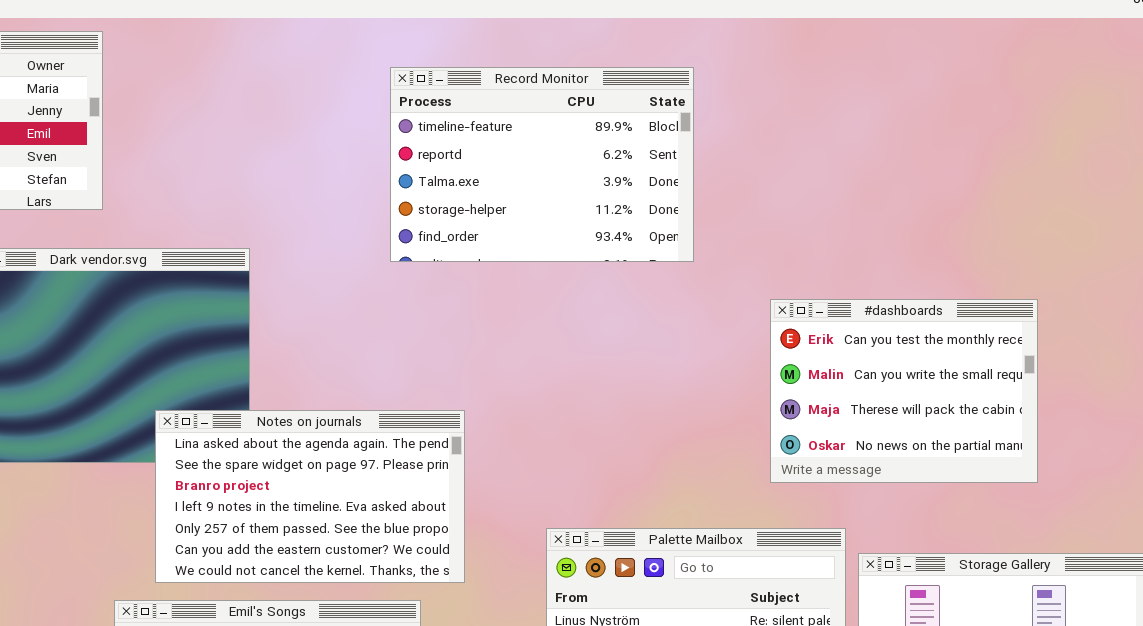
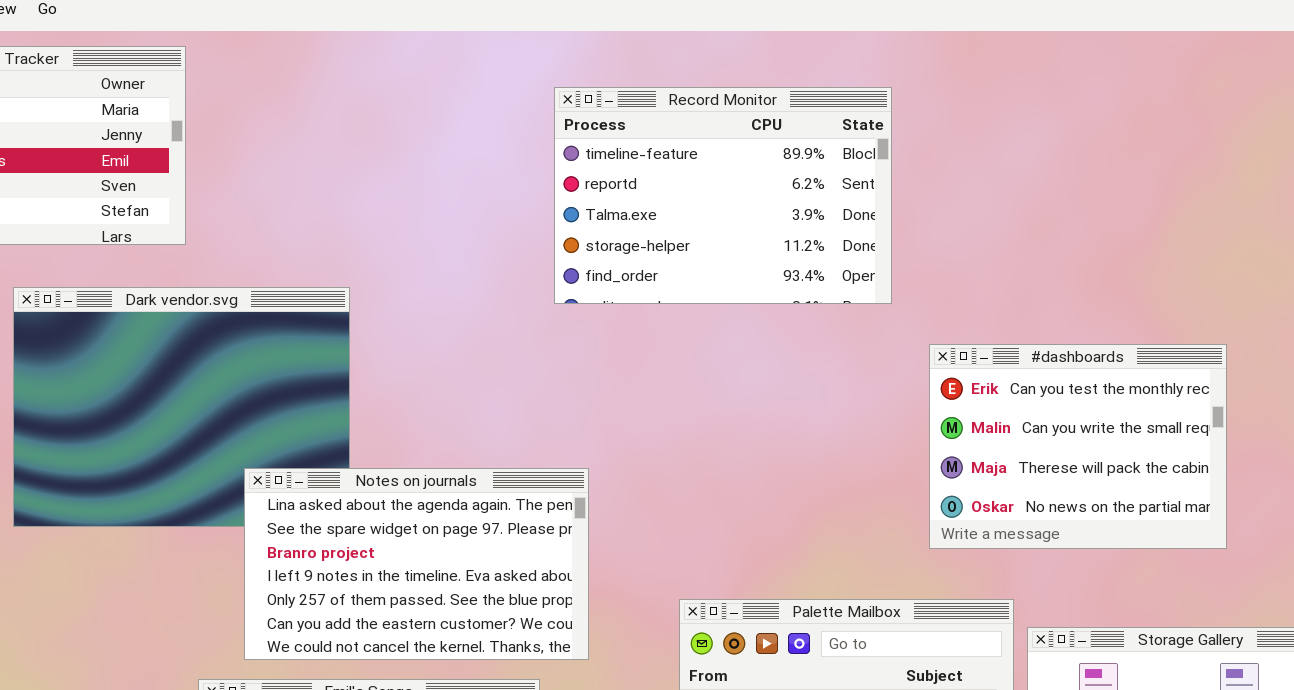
Record Monitor: [390,67,694,262] -> [554,87,892,304], moved

